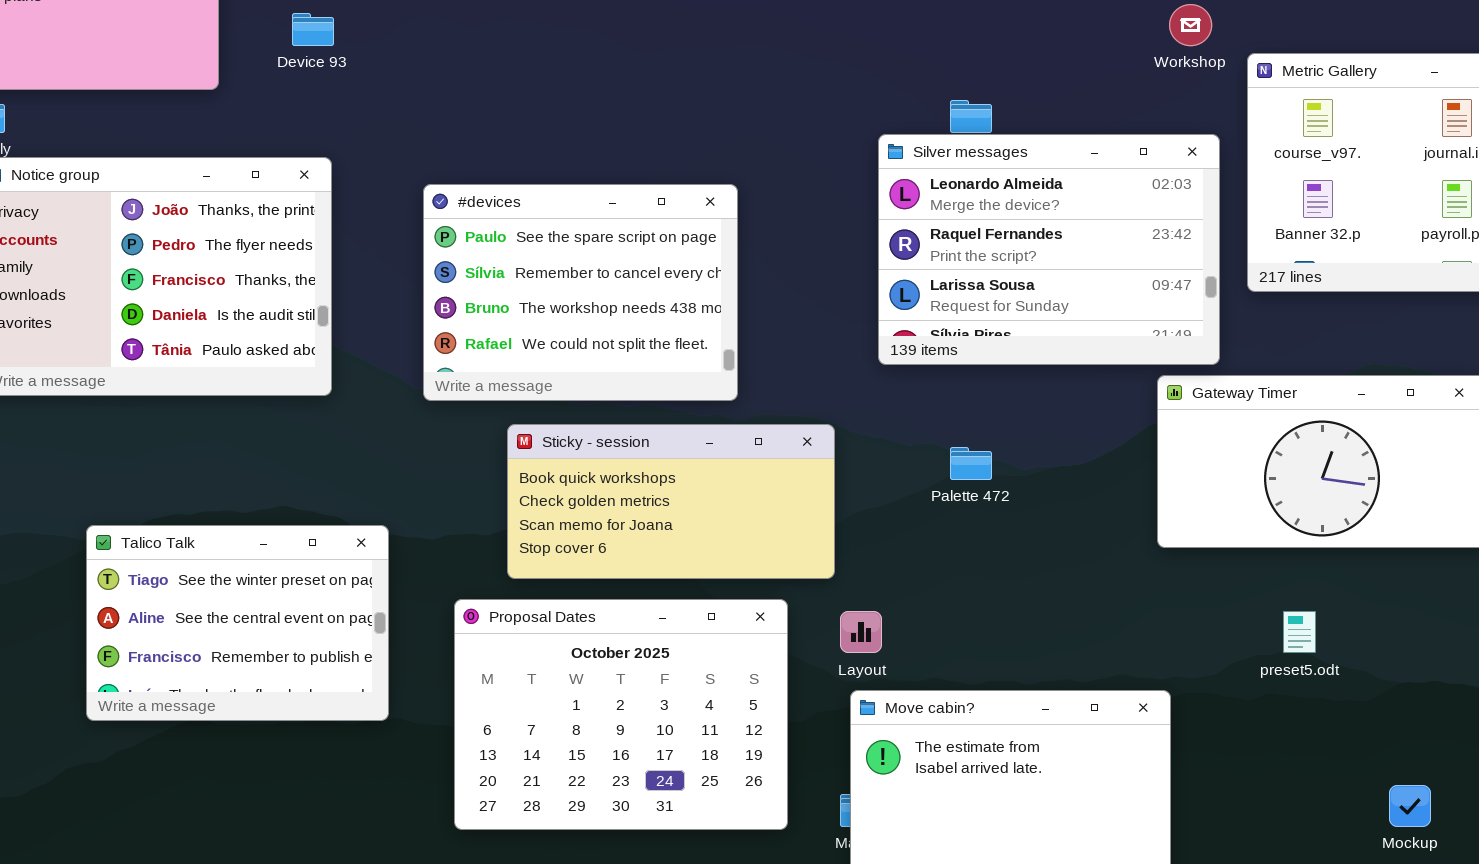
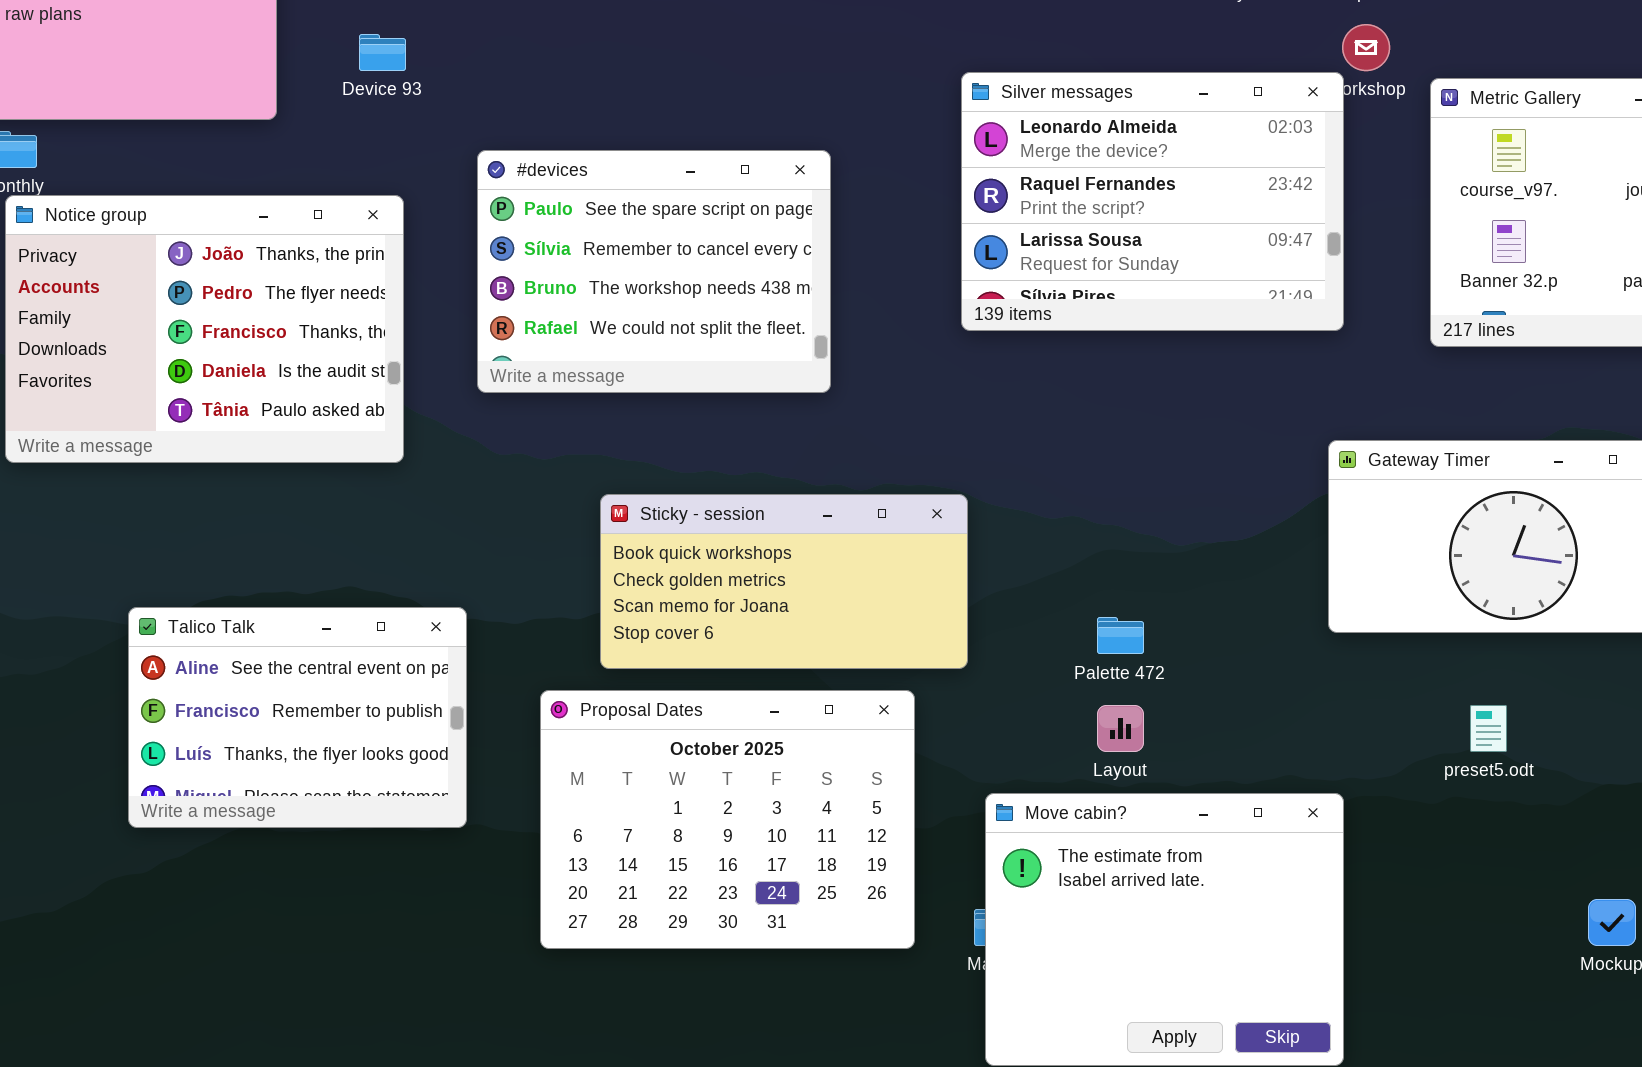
Silver messages: [878,134,1220,365] -> [961,72,1344,331], moved
#devices: [423,184,738,401] -> [477,150,831,393], moved
Palette 472: [950,447,992,480] -> [1097,617,1144,654], moved
Talico Talk: [86,525,389,721] -> [128,607,467,828], scrolled down 1 row
Layout: [840,611,882,653] -> [1097,705,1144,752], moved

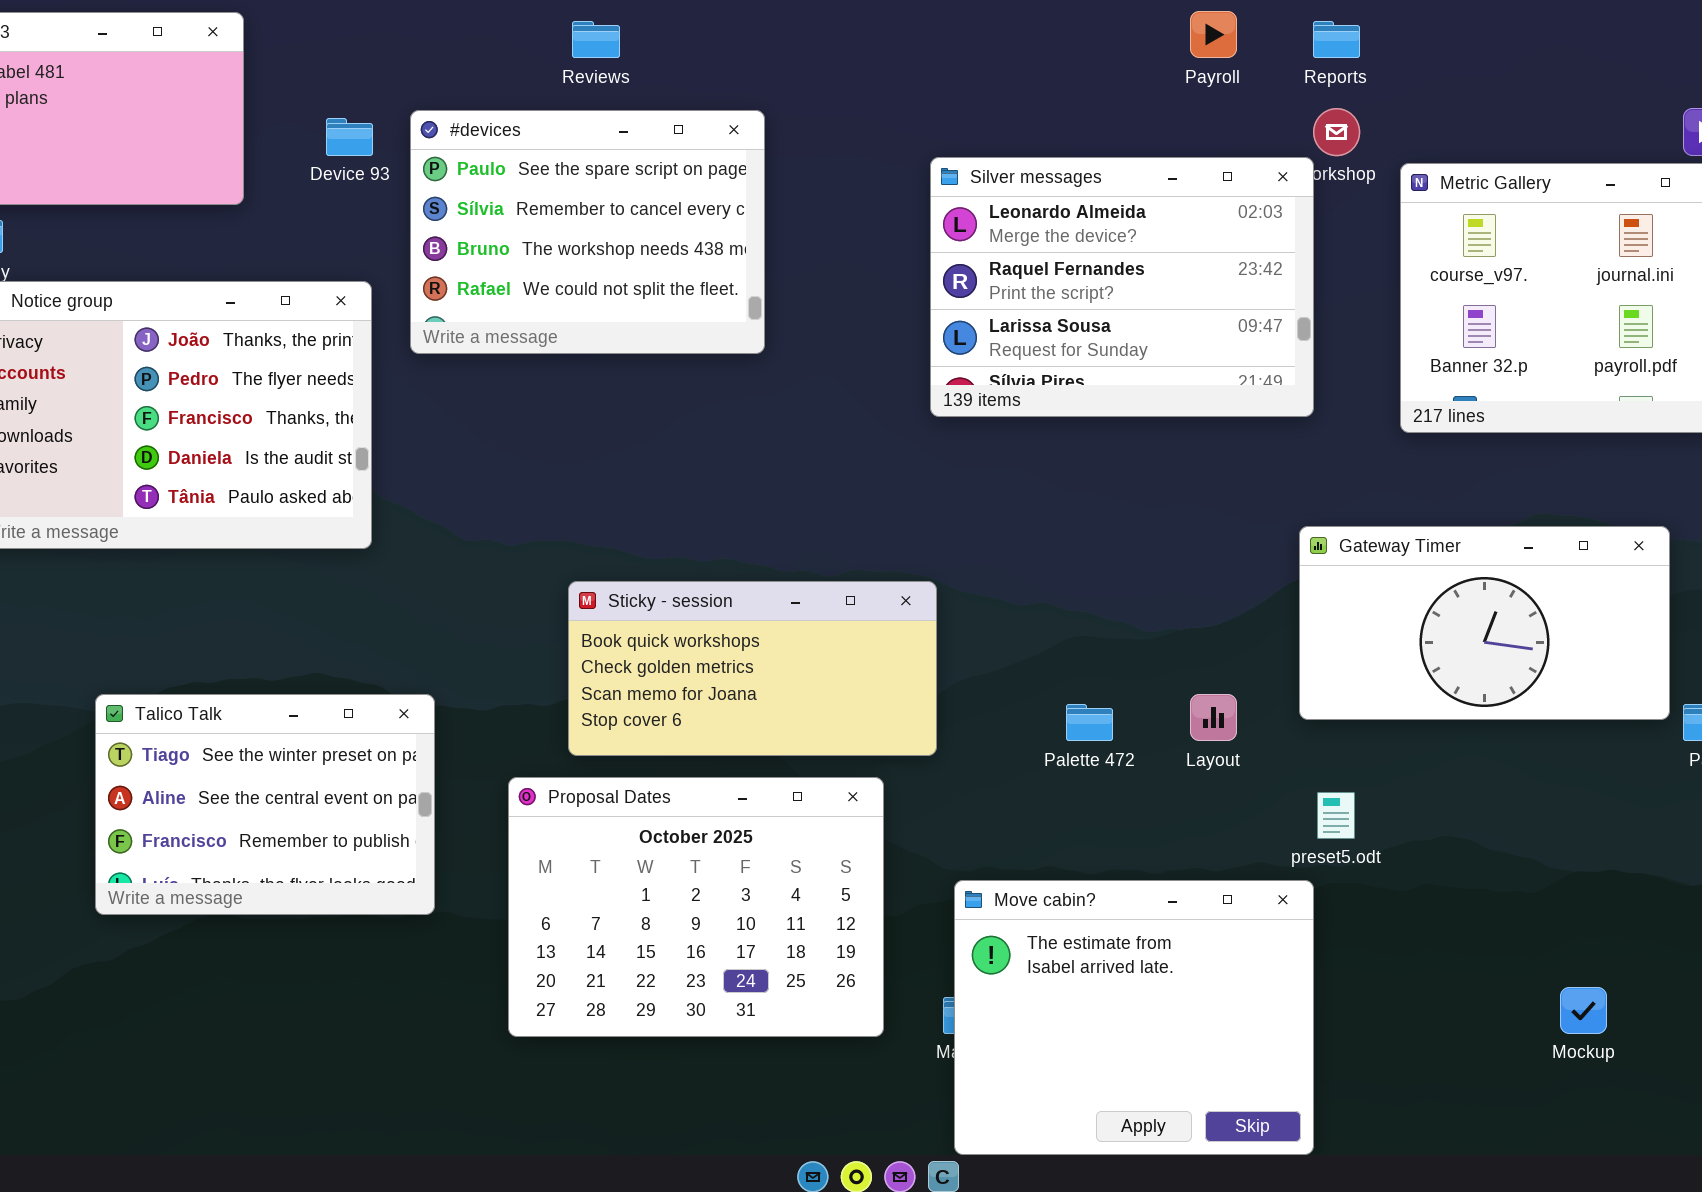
#devices: [477,150,831,393] -> [410,110,765,354], moved
Talico Talk: [128,607,467,828] -> [95,694,435,915], scrolled up 1 row
Layout: [1097,705,1144,752] -> [1190,694,1237,741], moved
preset5.odt: [1470,705,1507,752] -> [1317,792,1355,839], moved

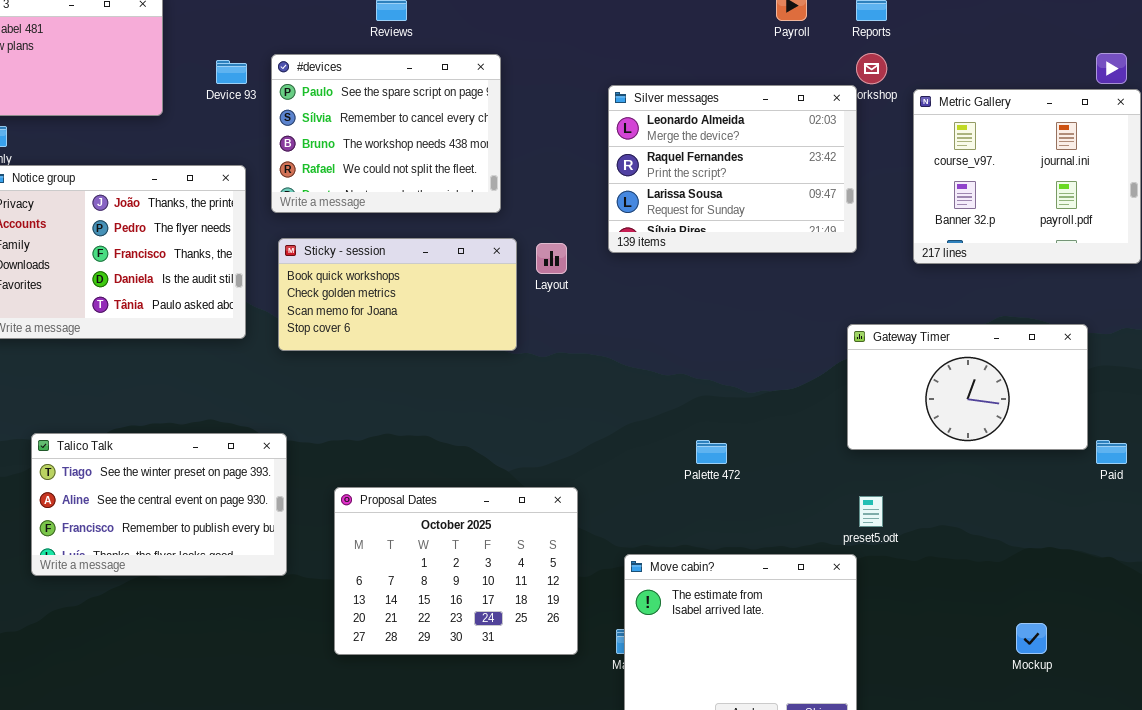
Sticky - session: [568,581,937,756] -> [278,238,517,351], moved
Talico Talk: [95,694,435,915] -> [31,433,287,576], resized
Layout: [1190,694,1237,741] -> [536,243,567,274], moved

